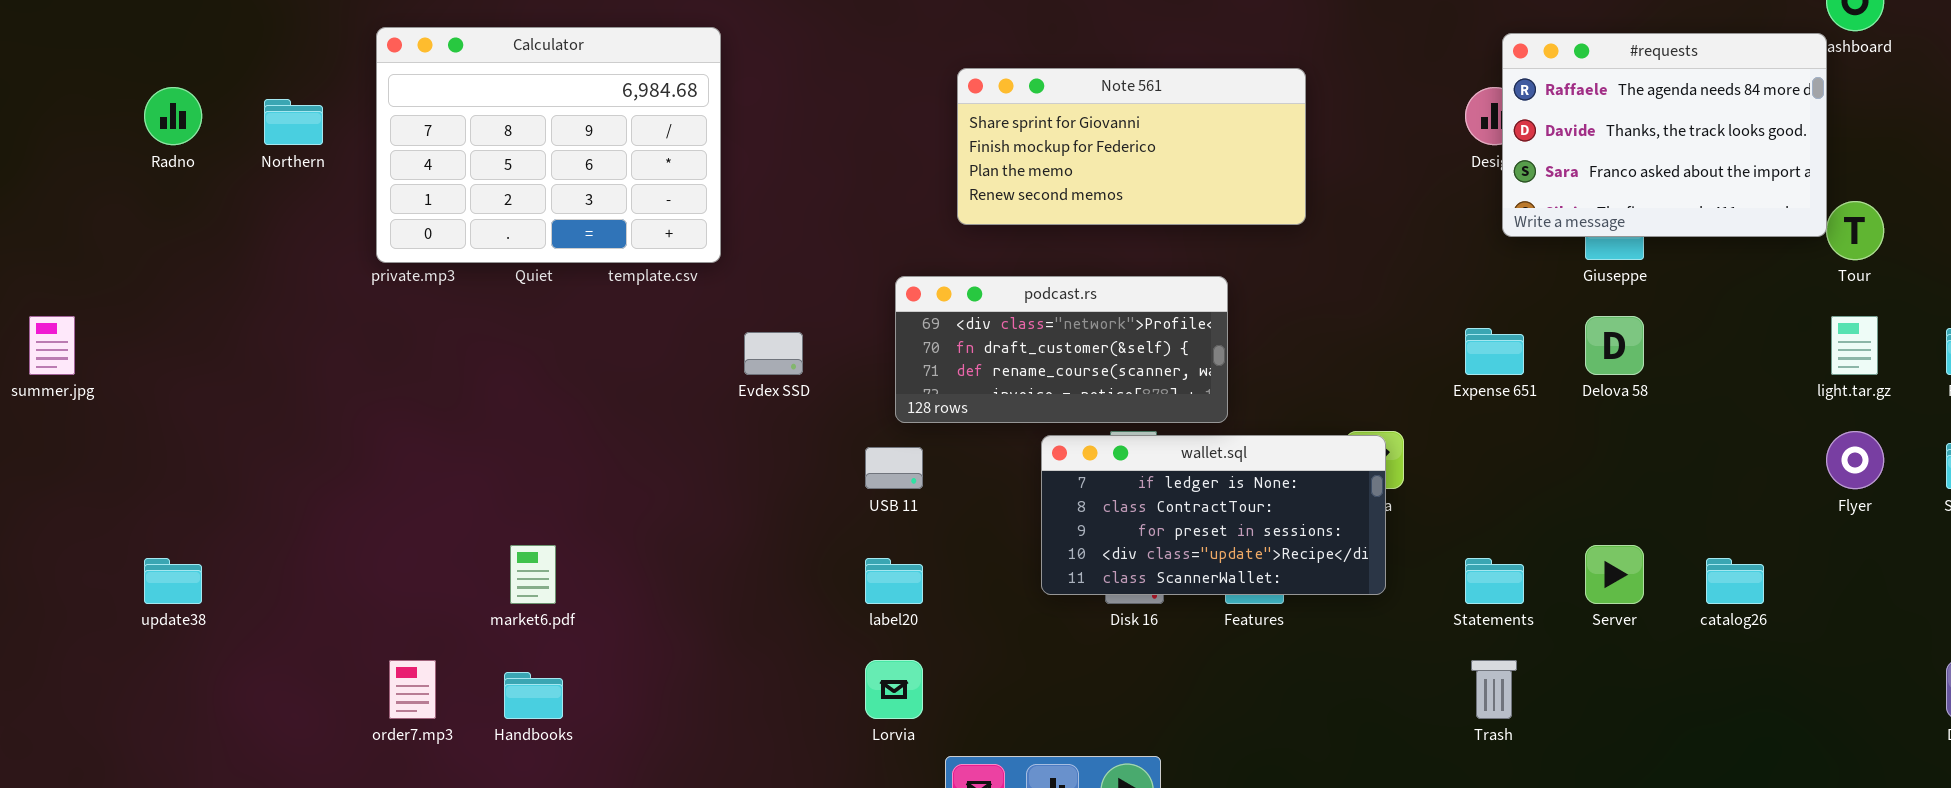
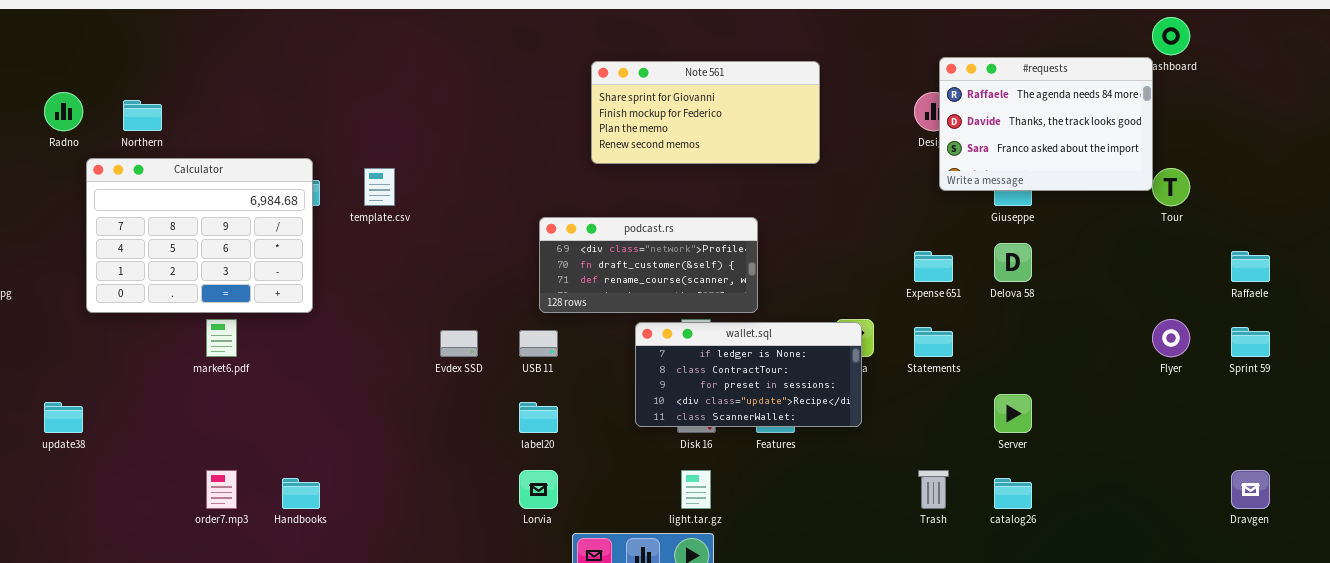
Calculator: [376,27,721,263] -> [86,158,313,313], moved
Note 561: [957,68,1306,225] -> [591,61,820,164], moved
light.tar.gz: [1831,316,1878,375] -> [681,470,711,509], moved
Evdex SSD: [744,332,803,375] -> [440,330,478,357], moved
market6.pdf: [510,545,556,604] -> [206,319,237,357], moved
Statements: [1465,558,1524,604] -> [914,327,953,357], moved
catalog26: [1706,558,1764,604] -> [994,478,1032,509], moved

